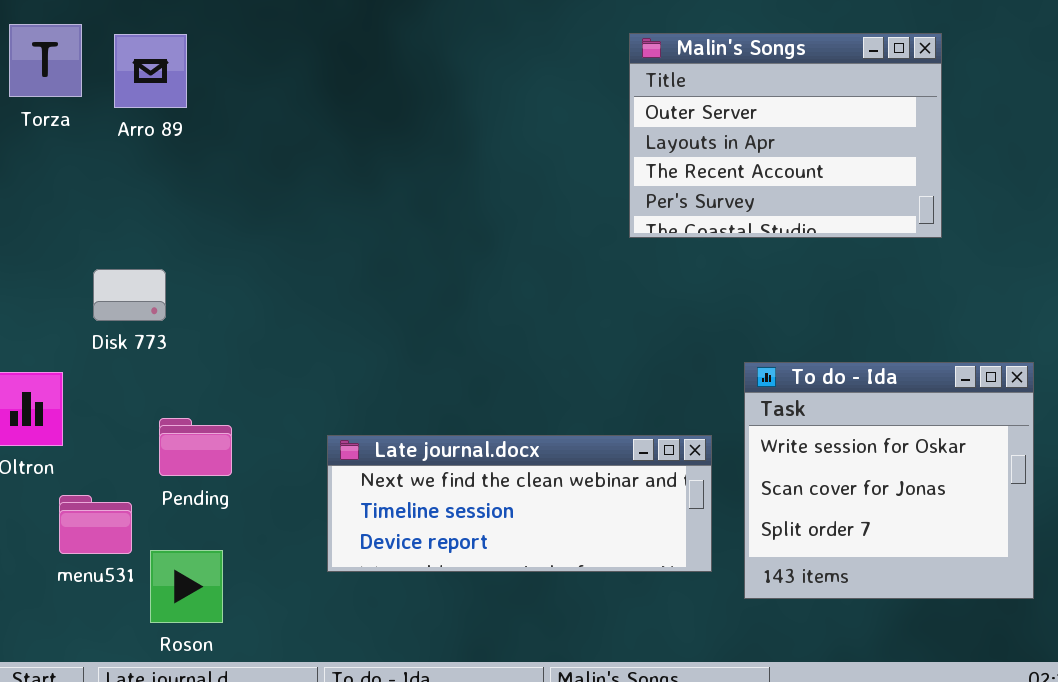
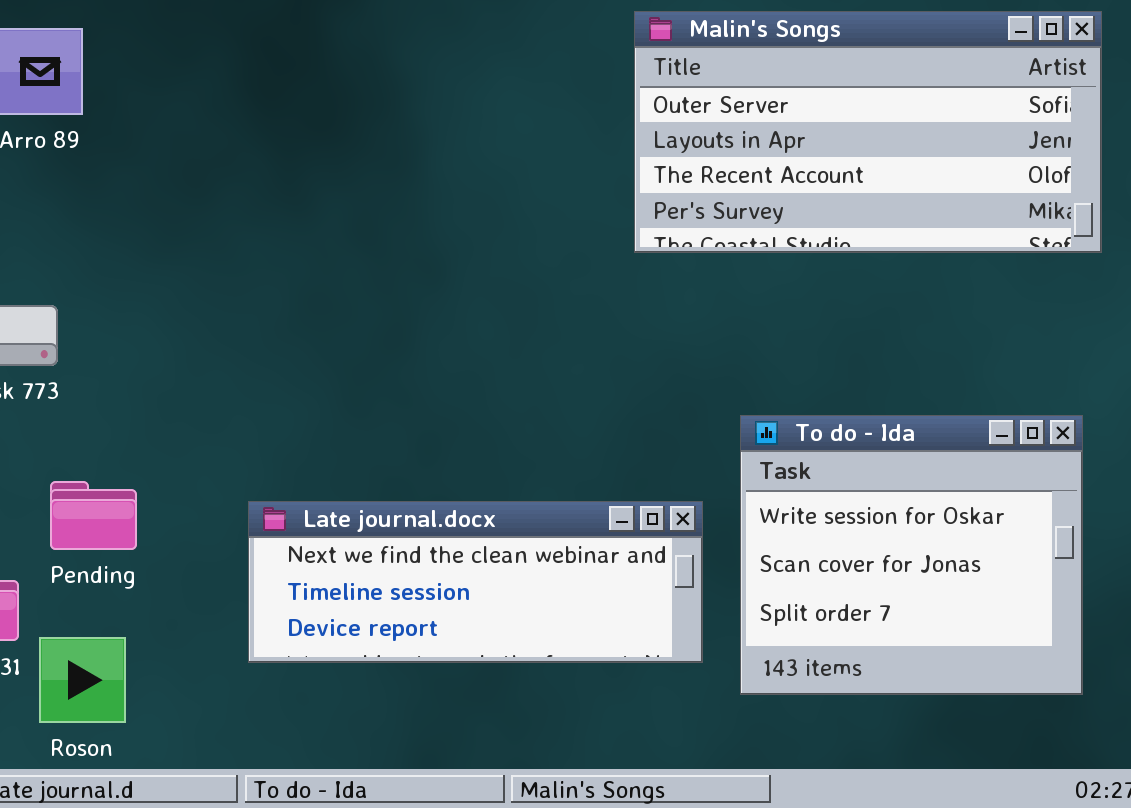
Malin's Songs: [629,33,942,238] -> [634,11,1102,253], moved, resized

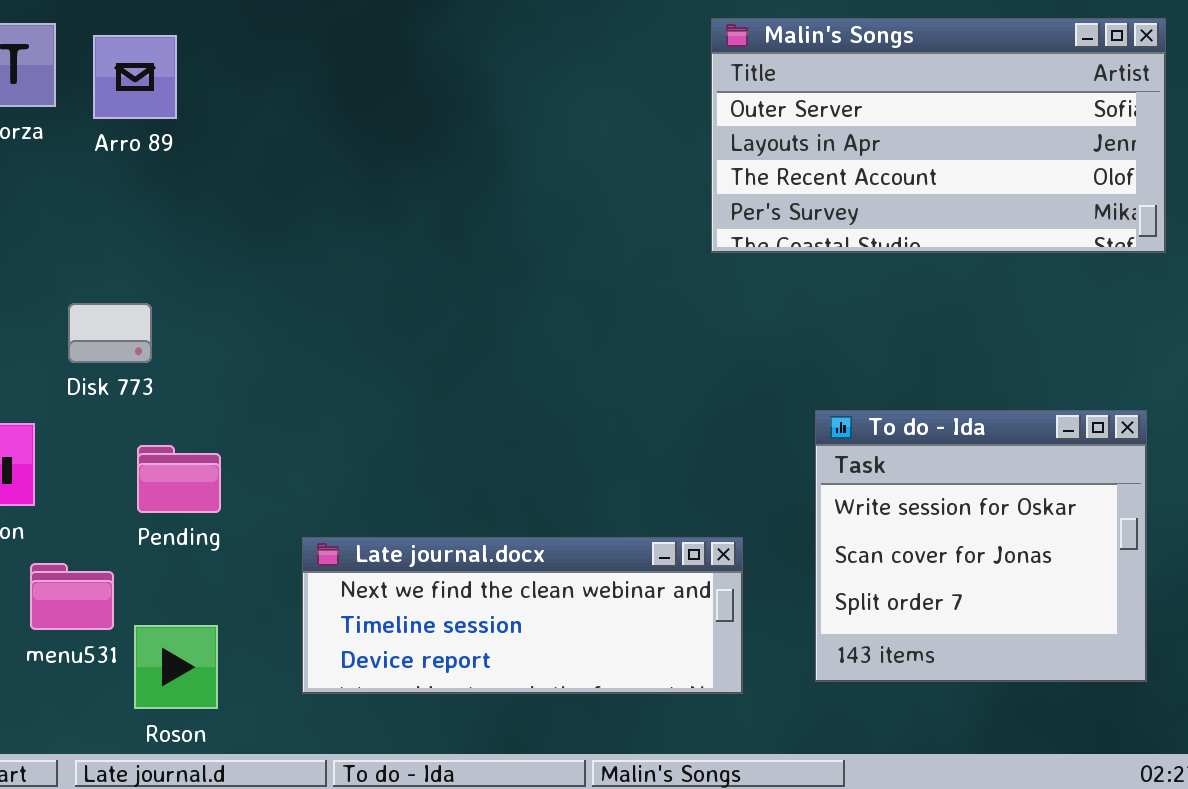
Pending: [50,481,137,550] -> [137,445,221,513], moved
Late journal.docx: [248,501,703,663] -> [302,537,743,694], moved

